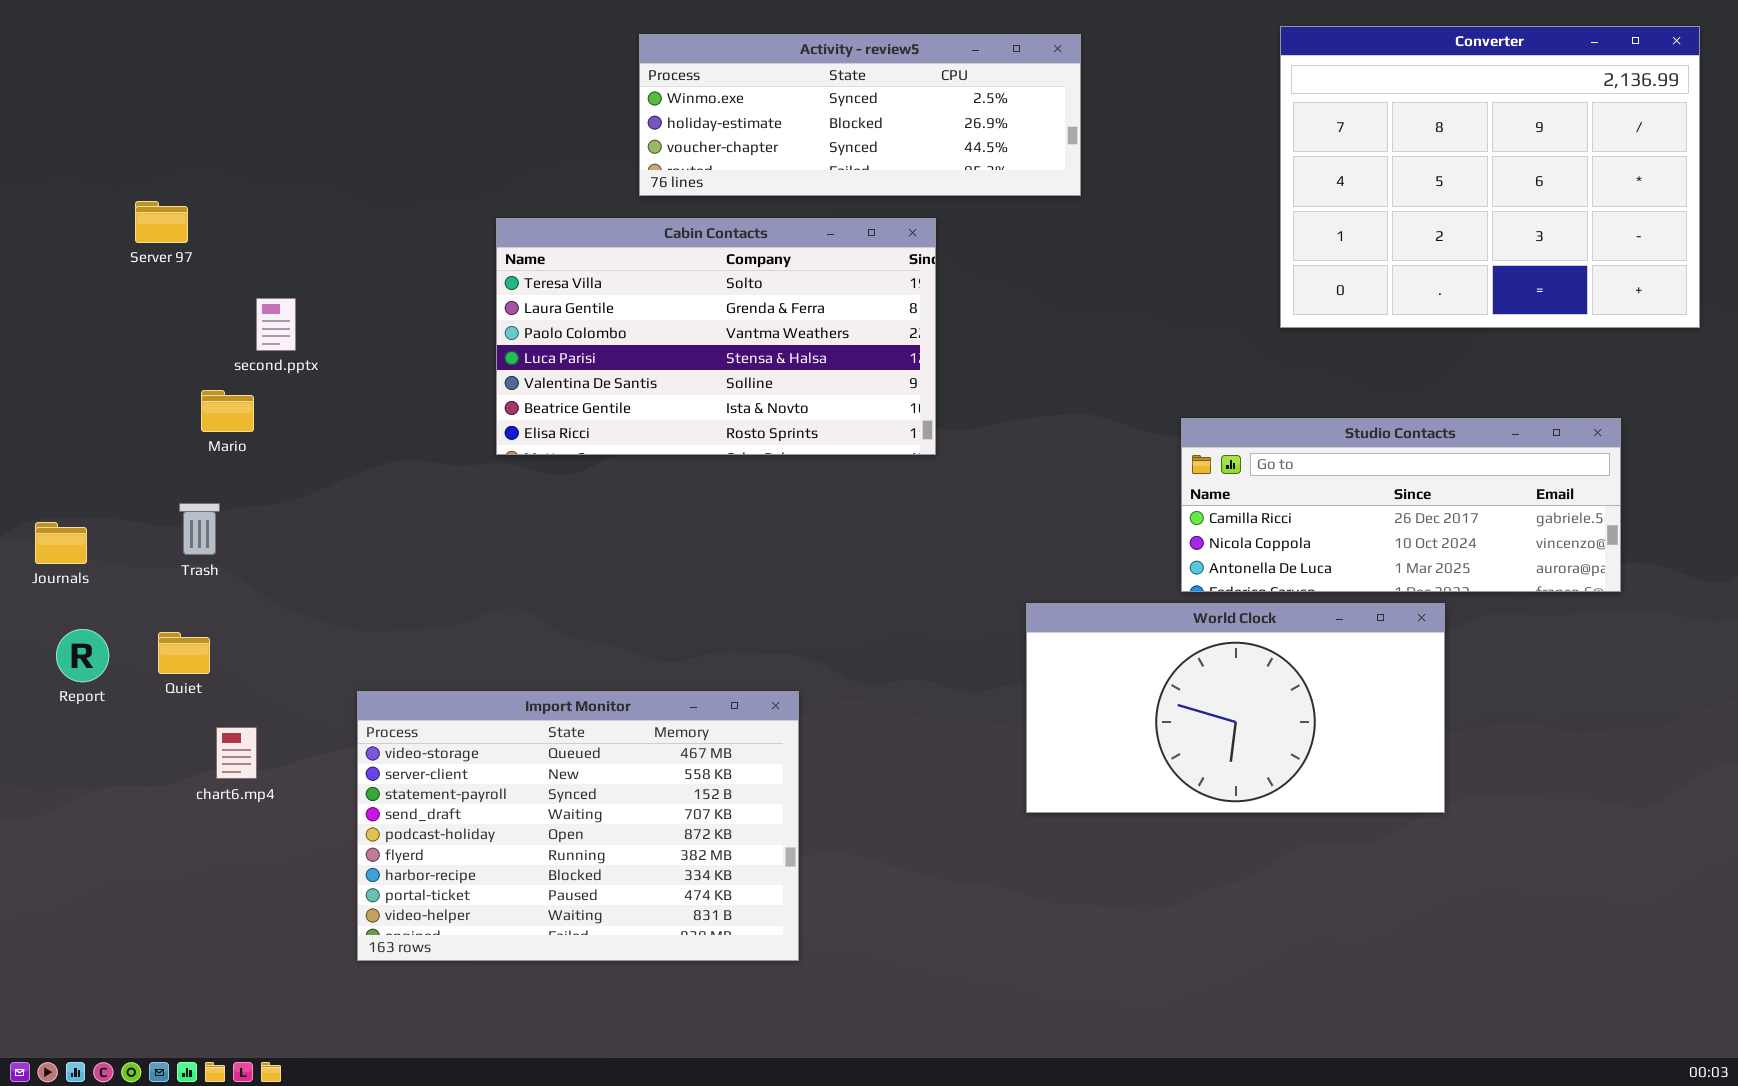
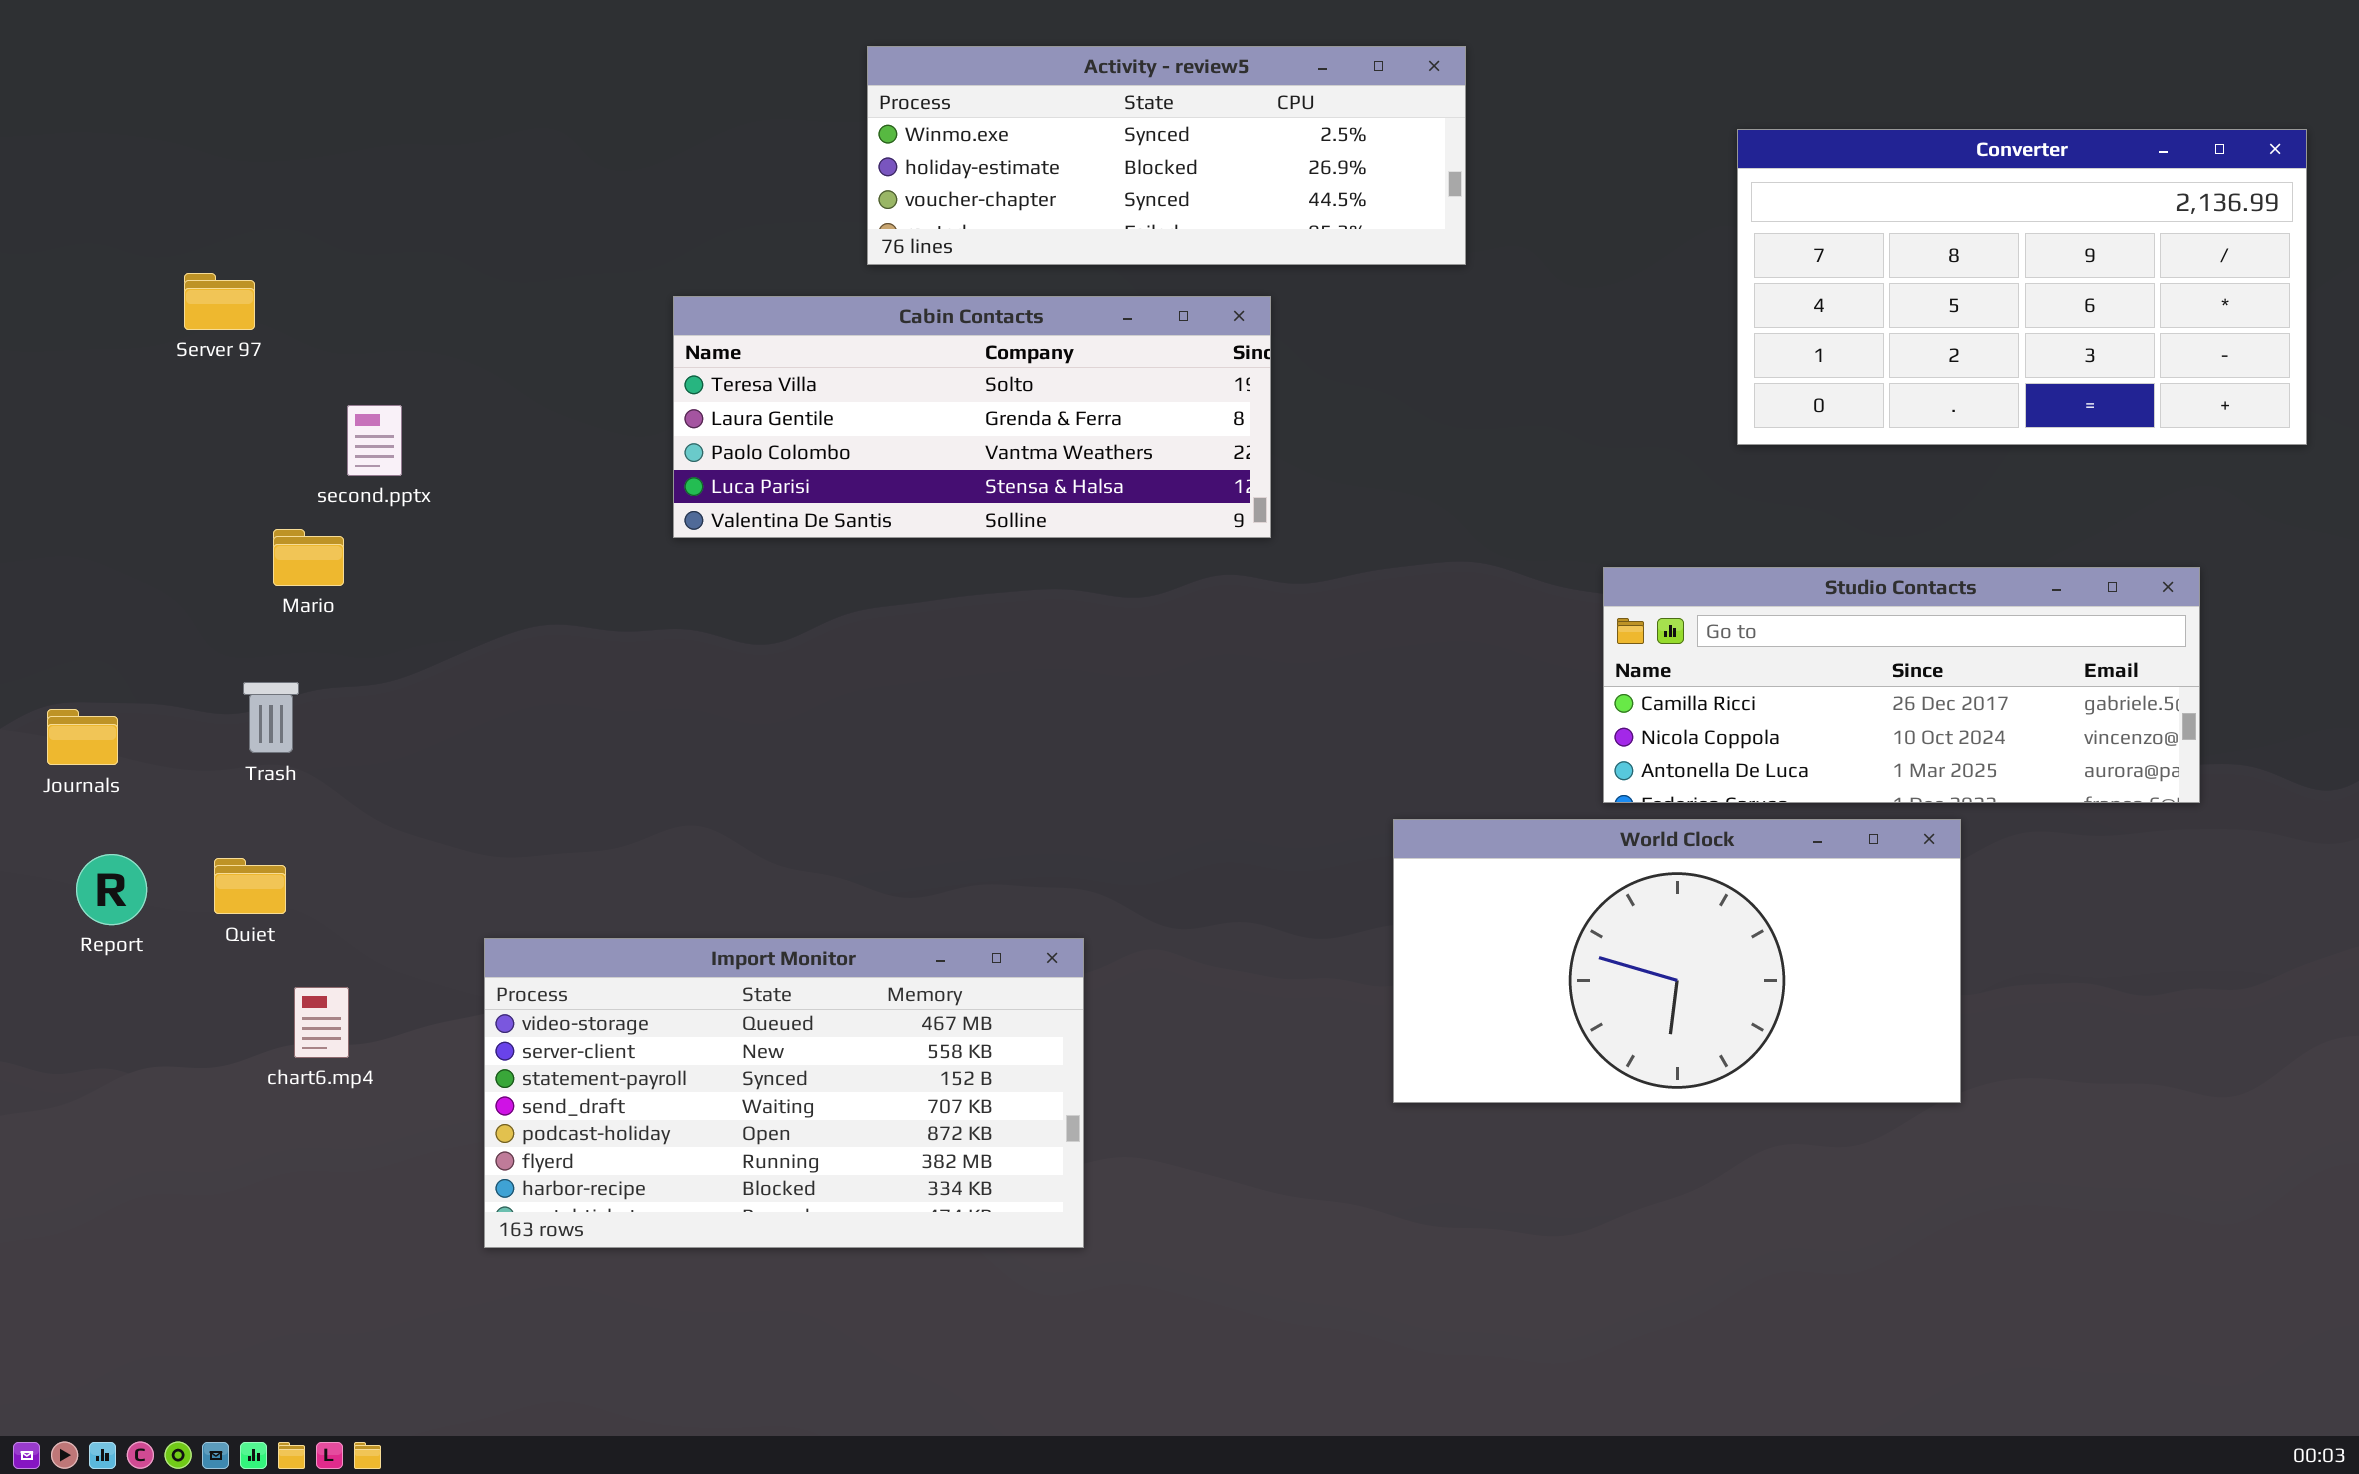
Converter: [1280,26,1700,328] -> [1737,129,2307,445], resized
Cabin Contacts: [496,218,936,455] -> [673,296,1271,538], resized
Import Monitor: [357,691,799,961] -> [484,938,1084,1248], resized

